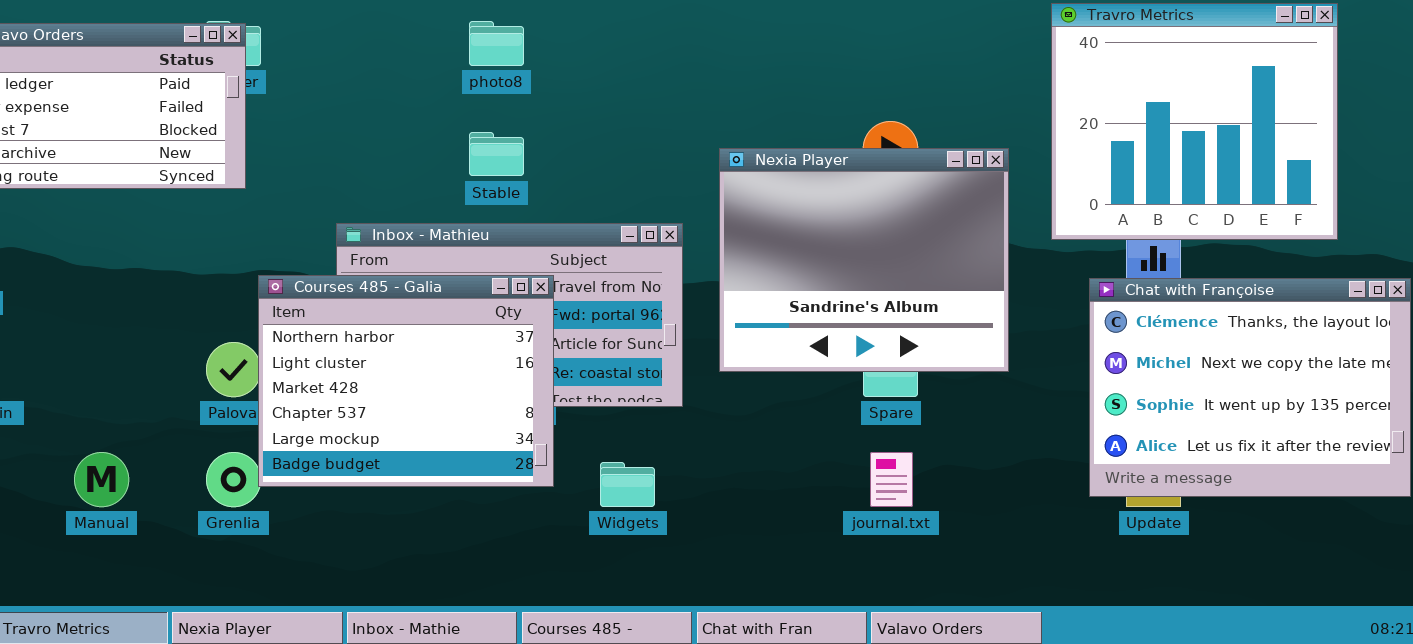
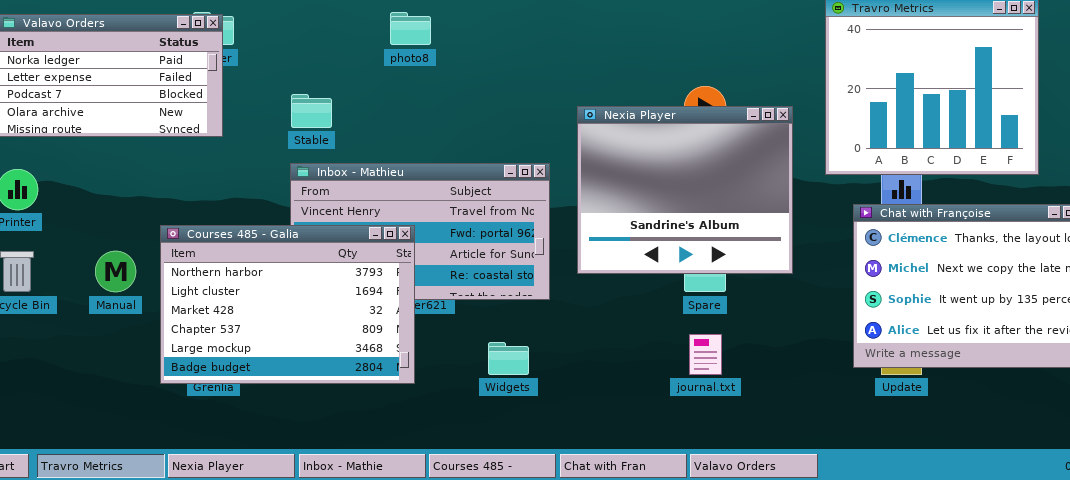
Stable: [469,132,524,176] -> [291,94,332,128], moved
Courses 485 - Galia: [258,275,554,487] -> [160,225,415,384], moved, resized
Manual: [74,452,129,507] -> [95,251,136,292], moved

